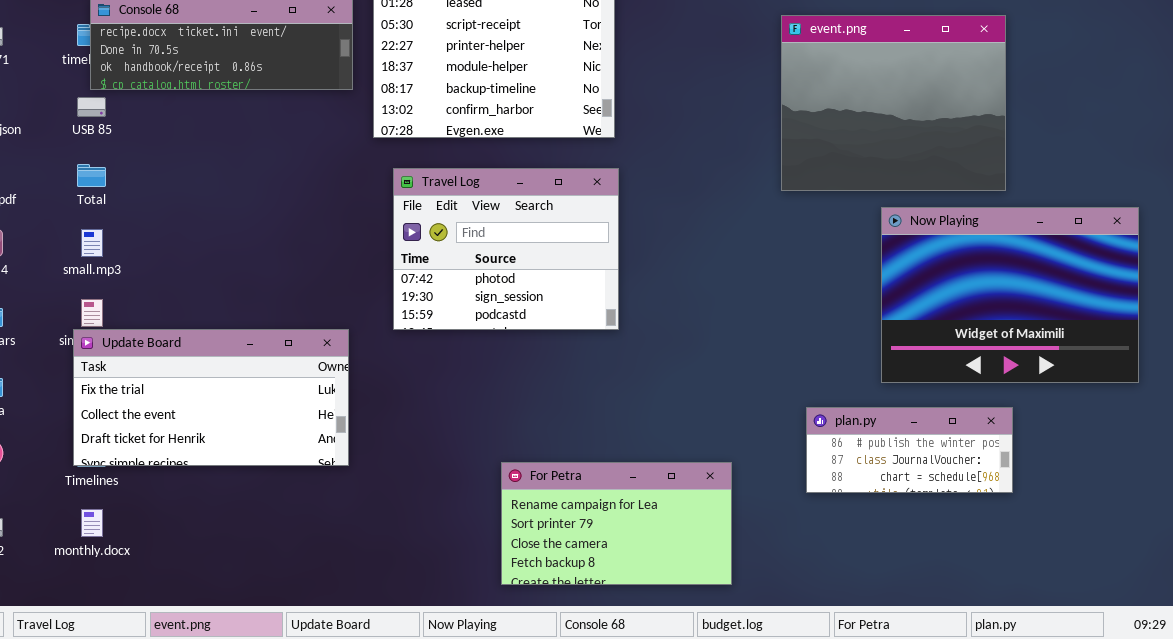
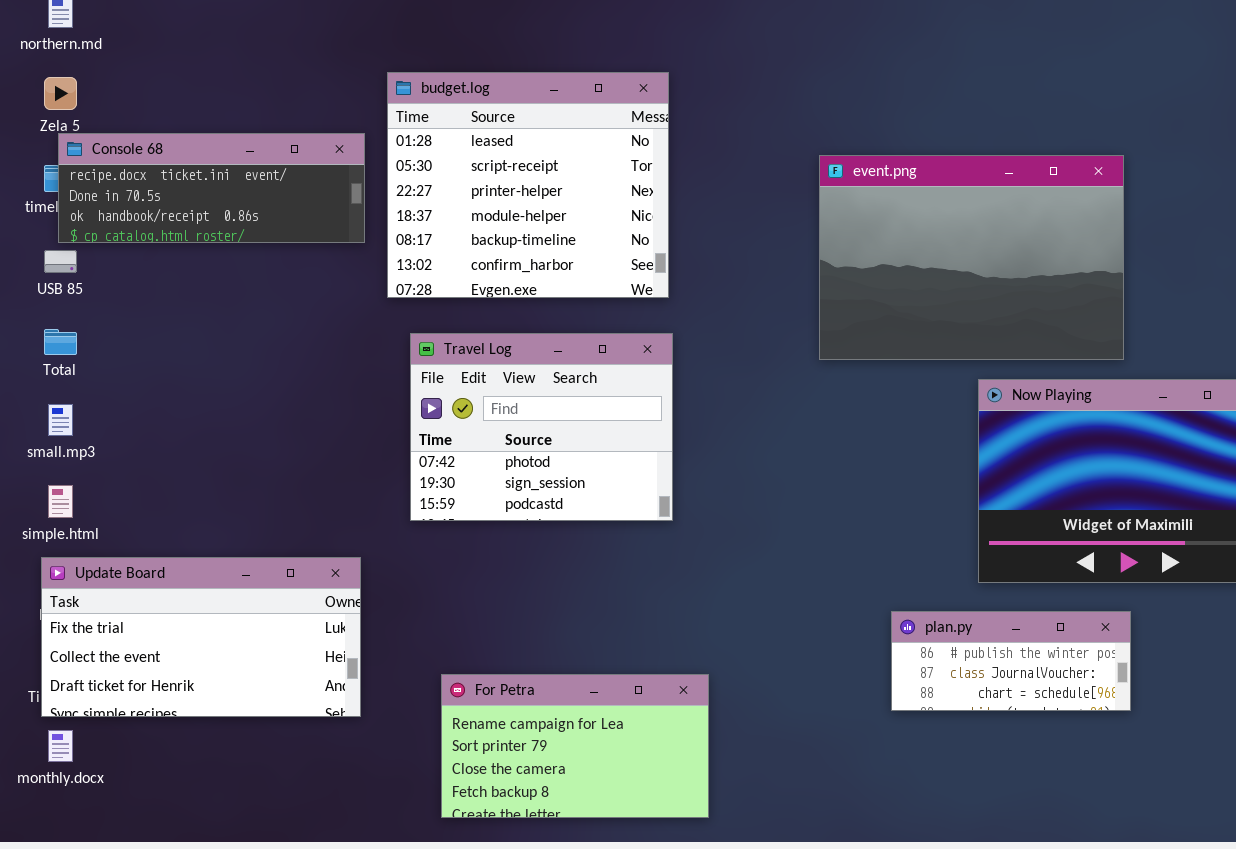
event.png: [781,15,1006,191] -> [819,155,1124,360], resized
Update Board: [73,329,349,466] -> [41,557,361,717], moved
For Petra: [501,462,732,585] -> [441,674,709,818], moved

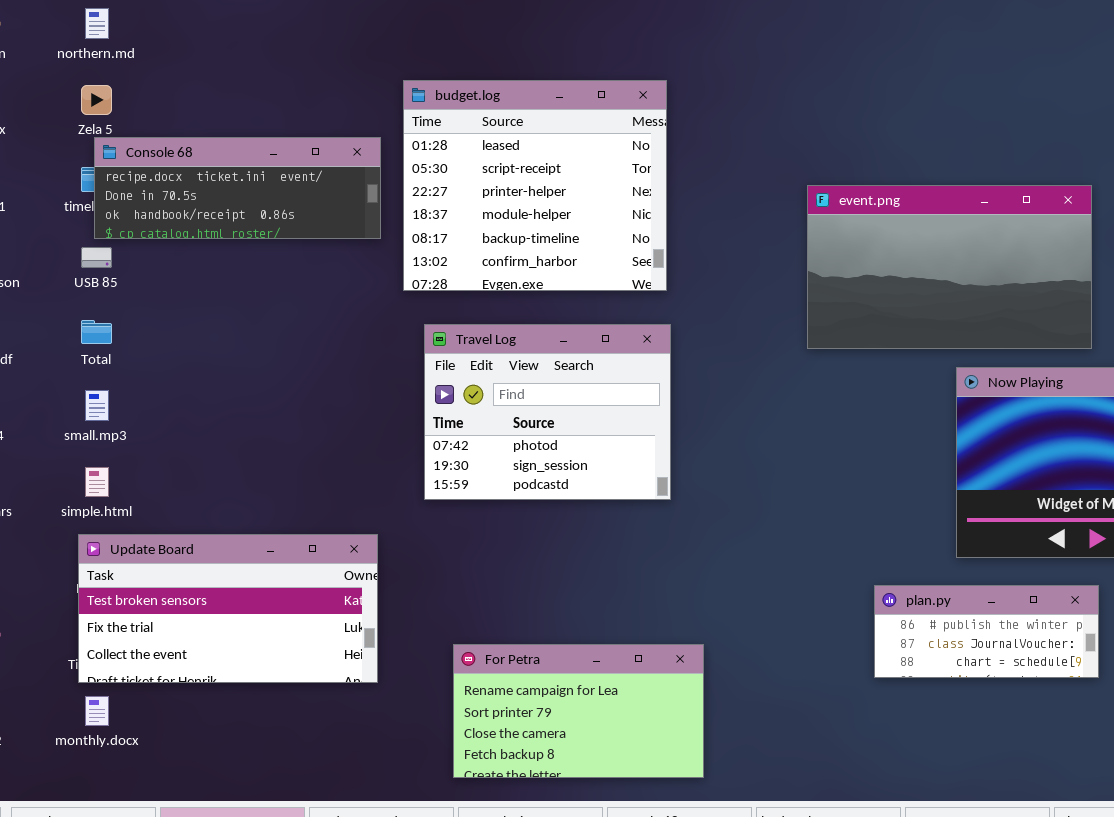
event.png: [819,155,1124,360] -> [807,185,1092,349], resized
Update Board: [41,557,361,717] -> [78,534,378,683], scrolled up 1 row

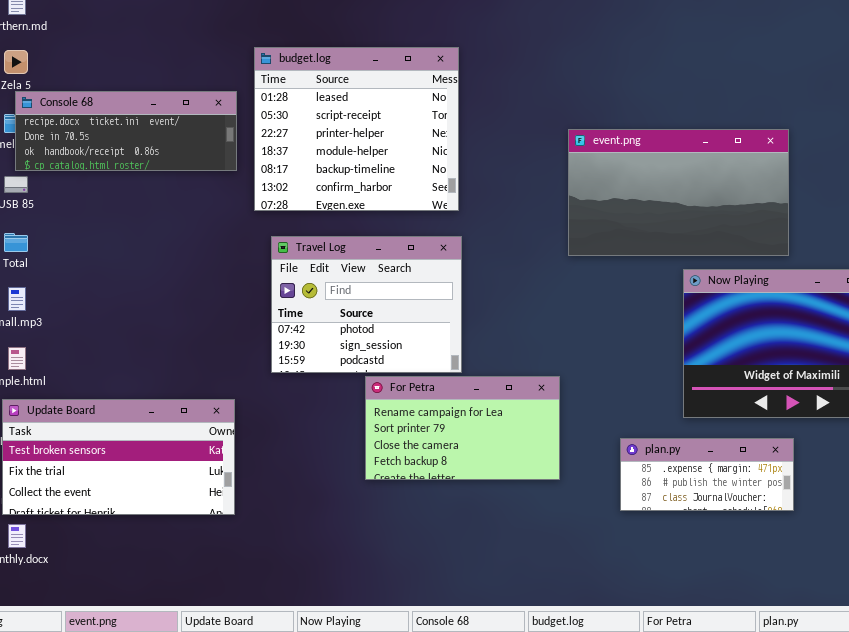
plan.py: [874,585,1099,678] -> [620,438,794,511], scrolled up 1 row
For Petra: [453,644,704,778] -> [365,376,560,480], moved

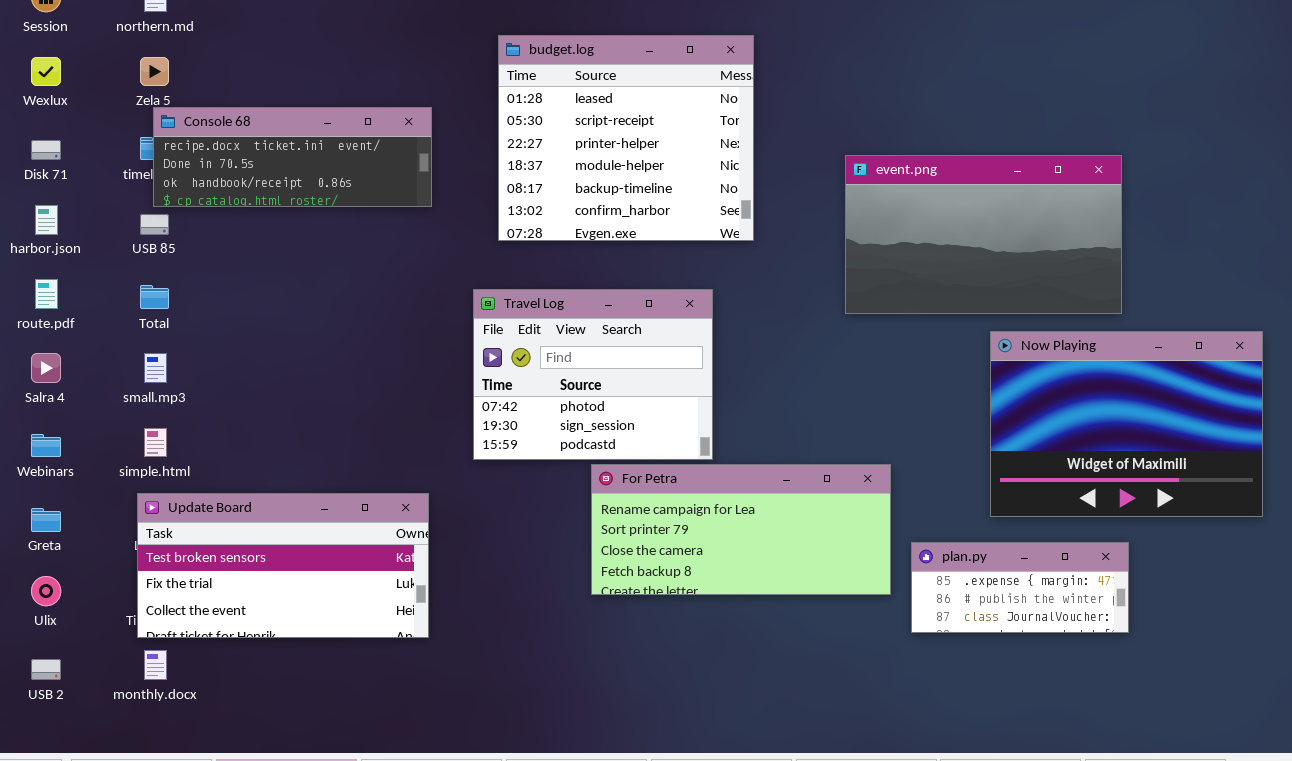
budget.log: [254,47,459,211] -> [498,35,754,241], moved
For Petra: [365,376,560,480] -> [591,464,891,595], resized

